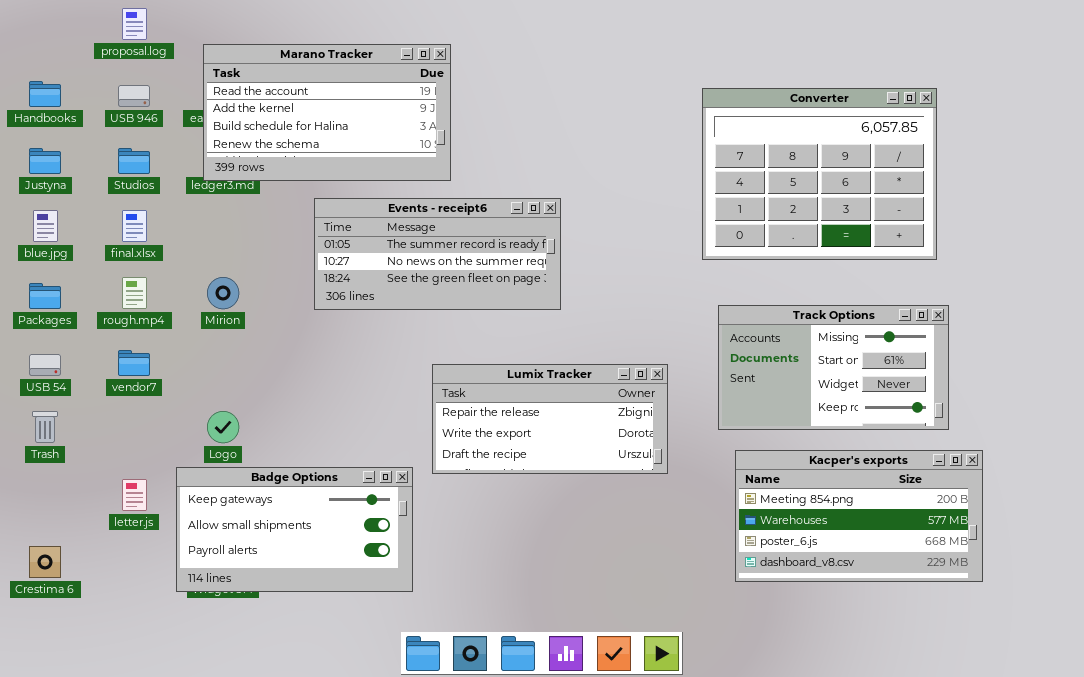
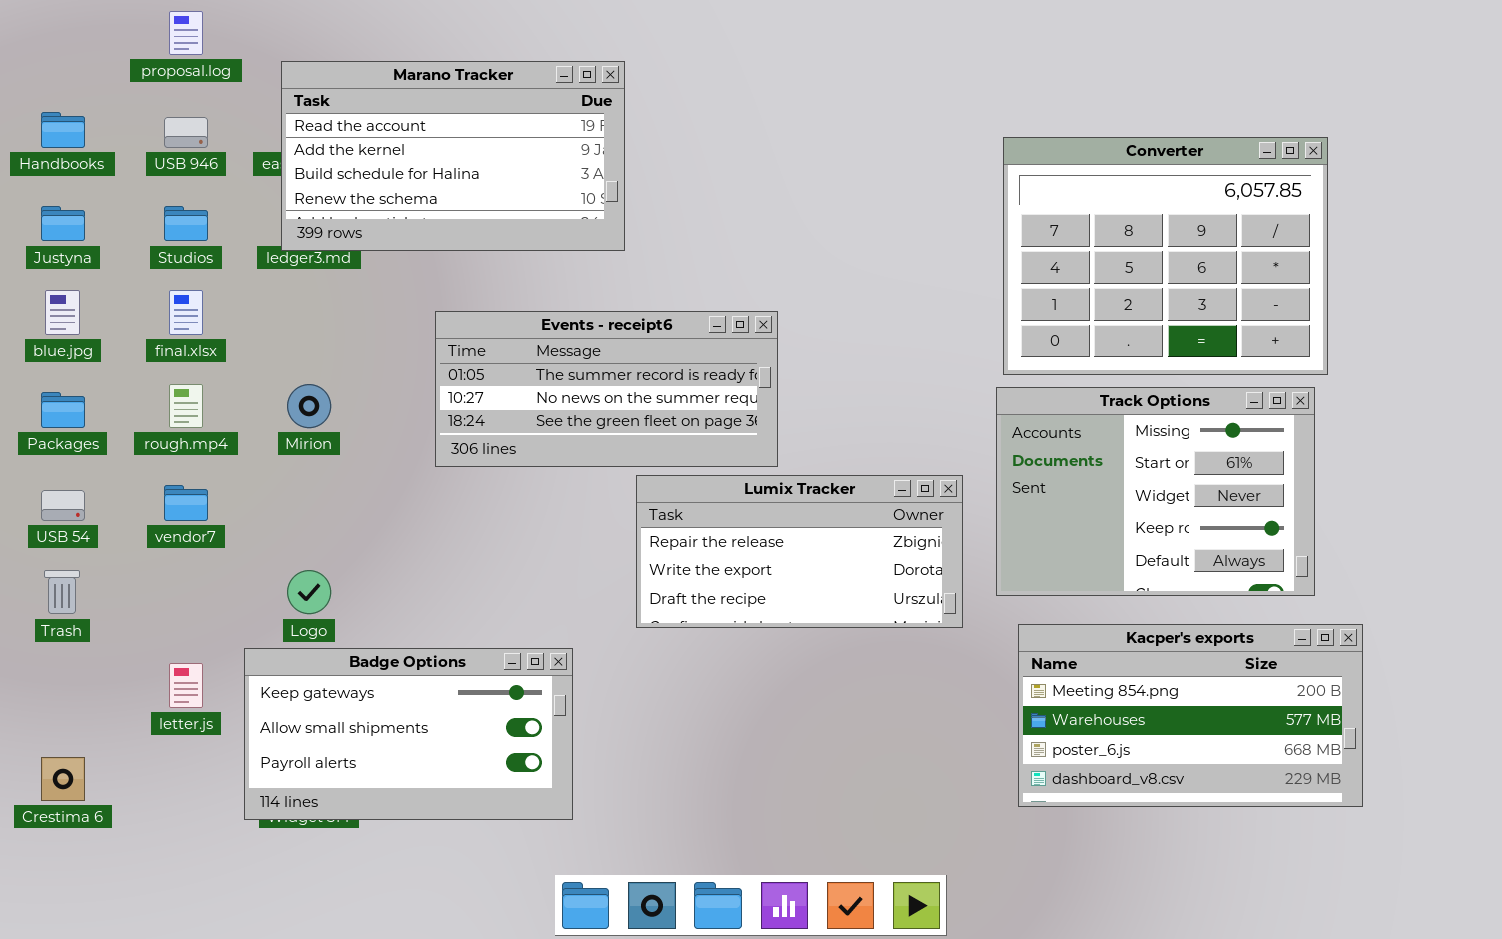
Converter: [702,88,937,260] -> [1003,137,1328,375], moved
Events - receipt6: [314,198,561,310] -> [435,311,778,467], moved
Track Options: [718,305,949,430] -> [996,387,1315,596], resized
Lumix Tracker: [432,364,668,474] -> [636,475,963,628], moved

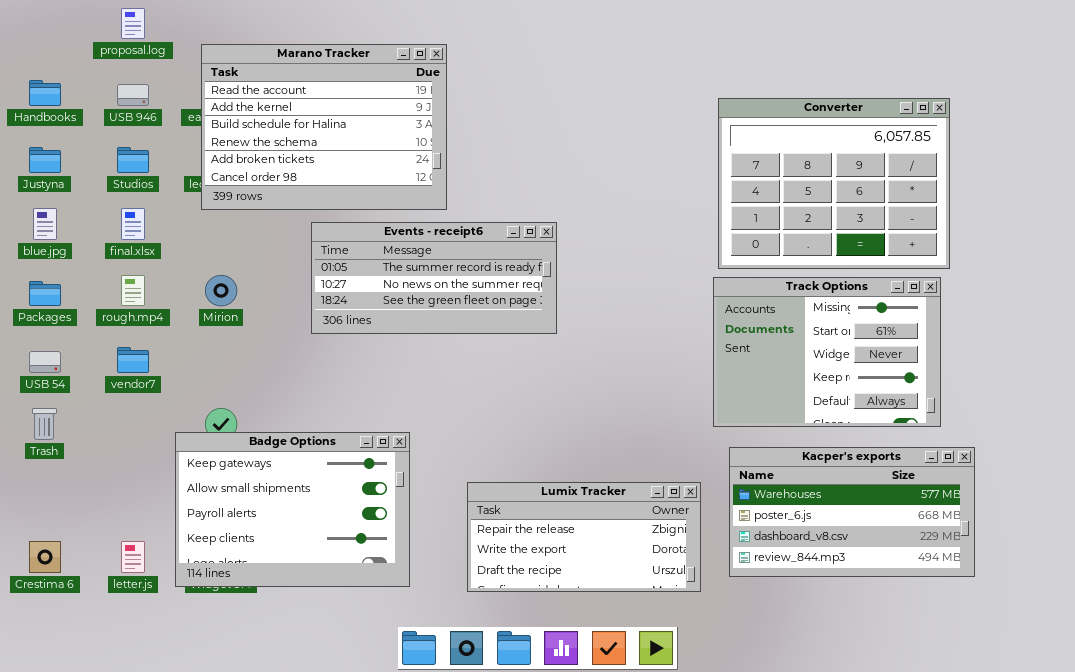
Marano Tracker: [281,61,625,251] -> [201,44,447,210], resized
Lumix Tracker: [636,475,963,628] -> [467,482,701,592], moved
Kacper's exports: [1018,624,1363,807] -> [729,447,975,577], scrolled down 1 row
Badge Options: [244,648,573,820] -> [175,432,410,587], resized
letter.js: [169,663,203,708] -> [121,541,145,573], moved

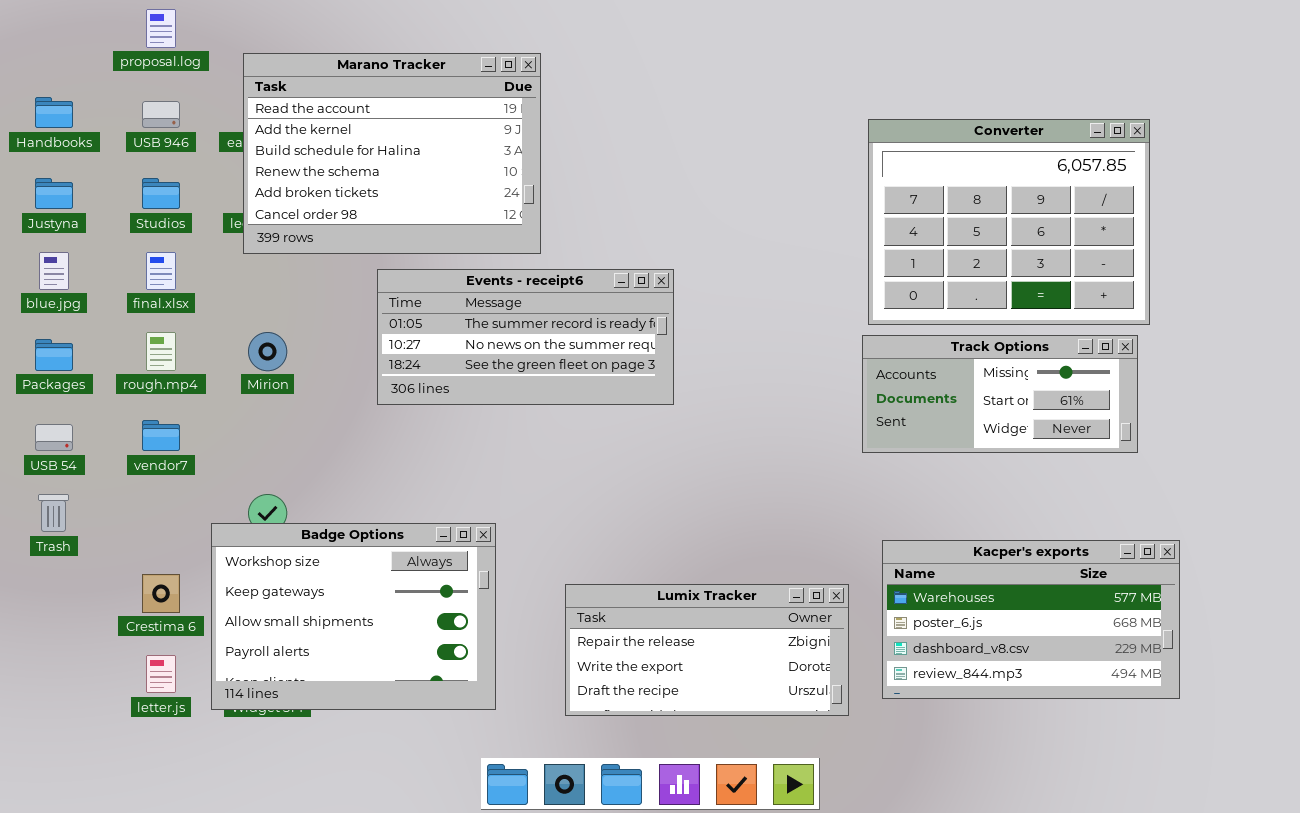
Track Options: [713,277,941,427] -> [862,335,1138,453], resized
Badge Options: [175,432,410,587] -> [211,523,496,710], scrolled up 1 row
Crestima 6: [29,541,61,573] -> [142,574,180,613], moved

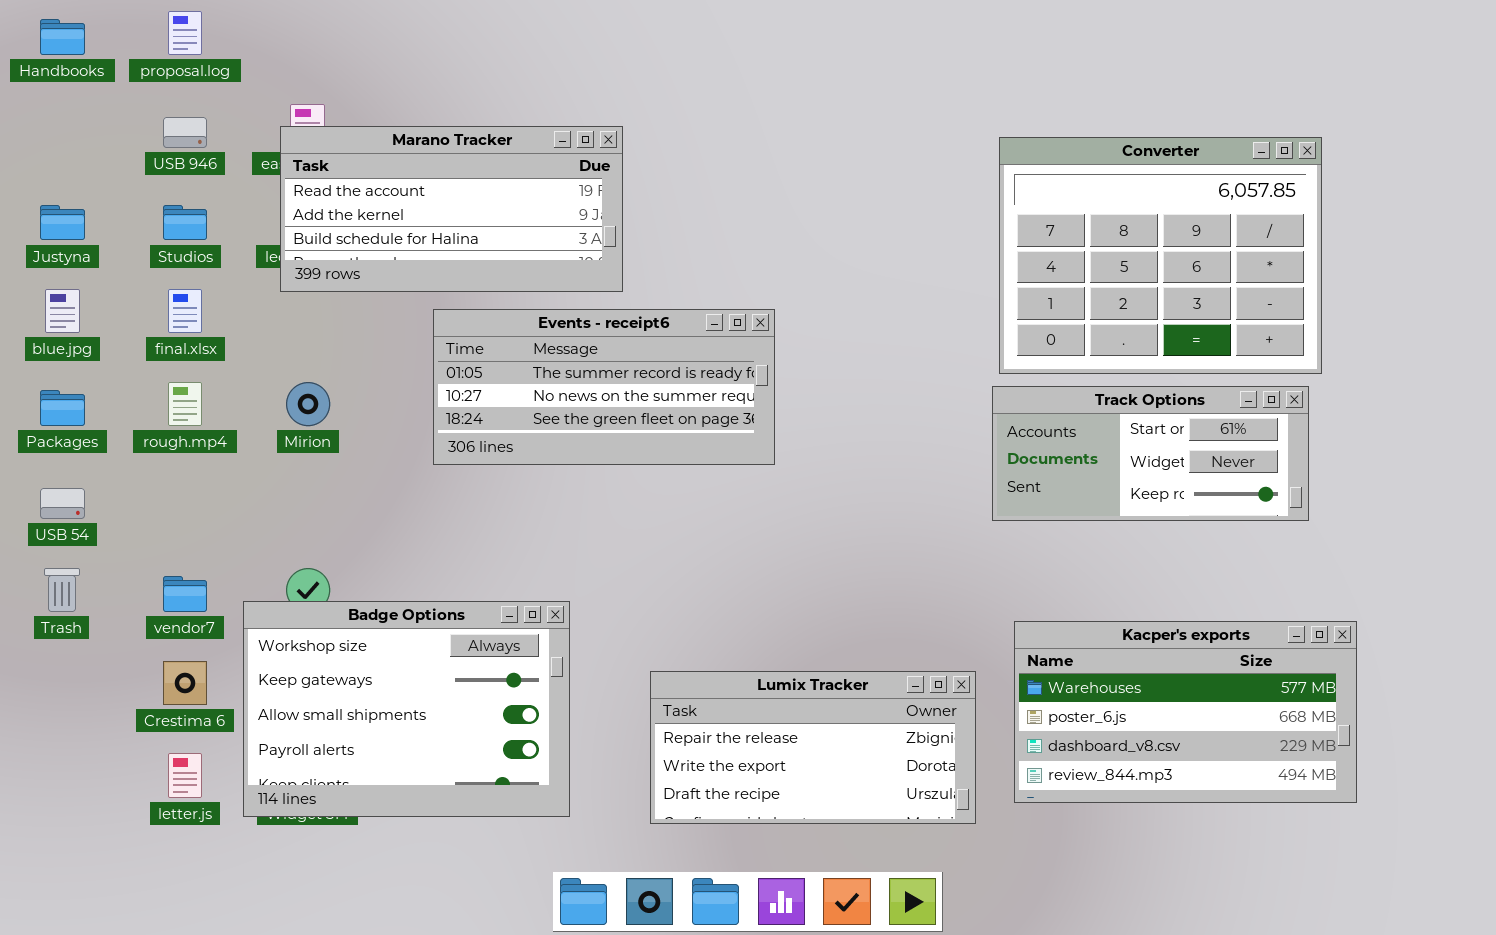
Marano Tracker: [243,53,541,254] -> [280,126,623,292], resized
Handbooks: [35,97,73,128] -> [40,19,85,55], moved
Track Options: [862,335,1138,453] -> [992,386,1309,521], scrolled down 1 row
vendor7: [142,420,180,451] -> [163,576,207,612], moved

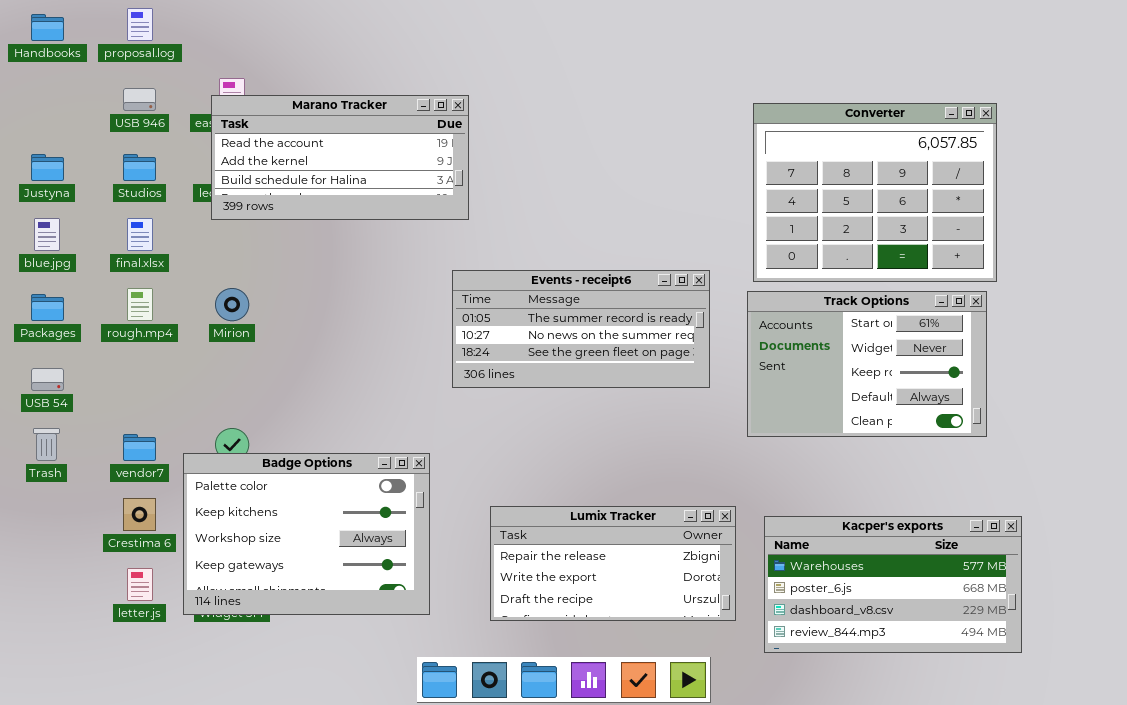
Events - receipt6: [433,309,775,465] -> [452,270,710,388], moved
Track Options: [992,386,1309,521] -> [747,291,987,437], resized
Badge Options: [243,601,570,817] -> [183,453,430,615], scrolled up 2 rows
Kacper's exports: [1014,621,1357,803] -> [764,516,1022,653], moved

